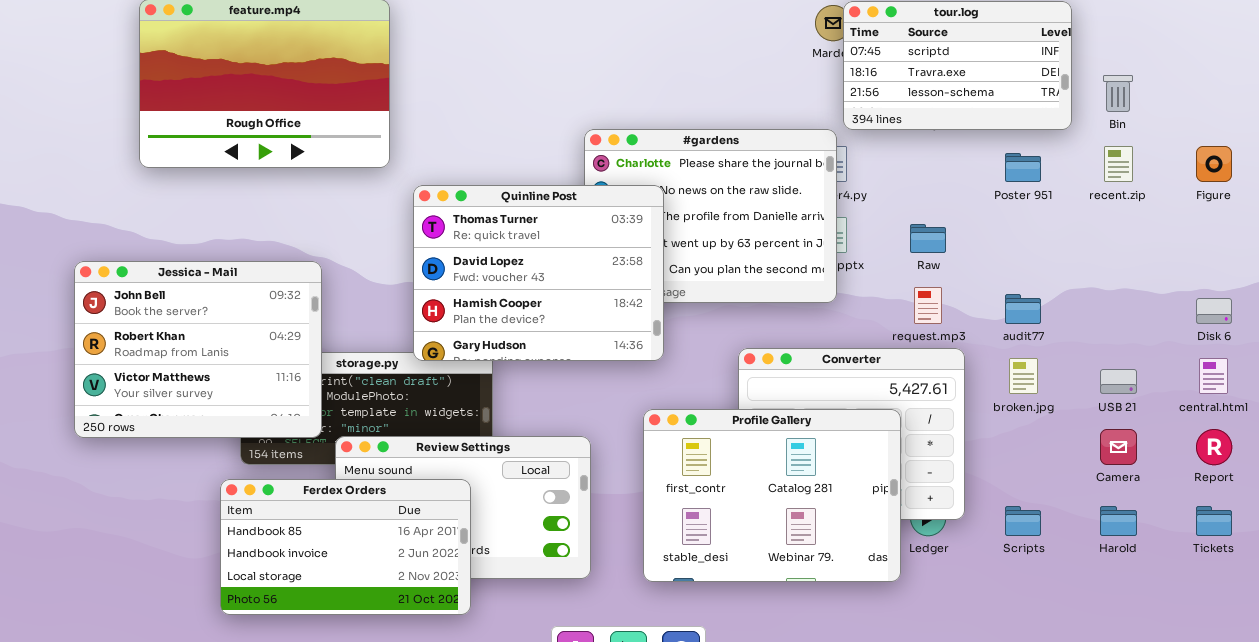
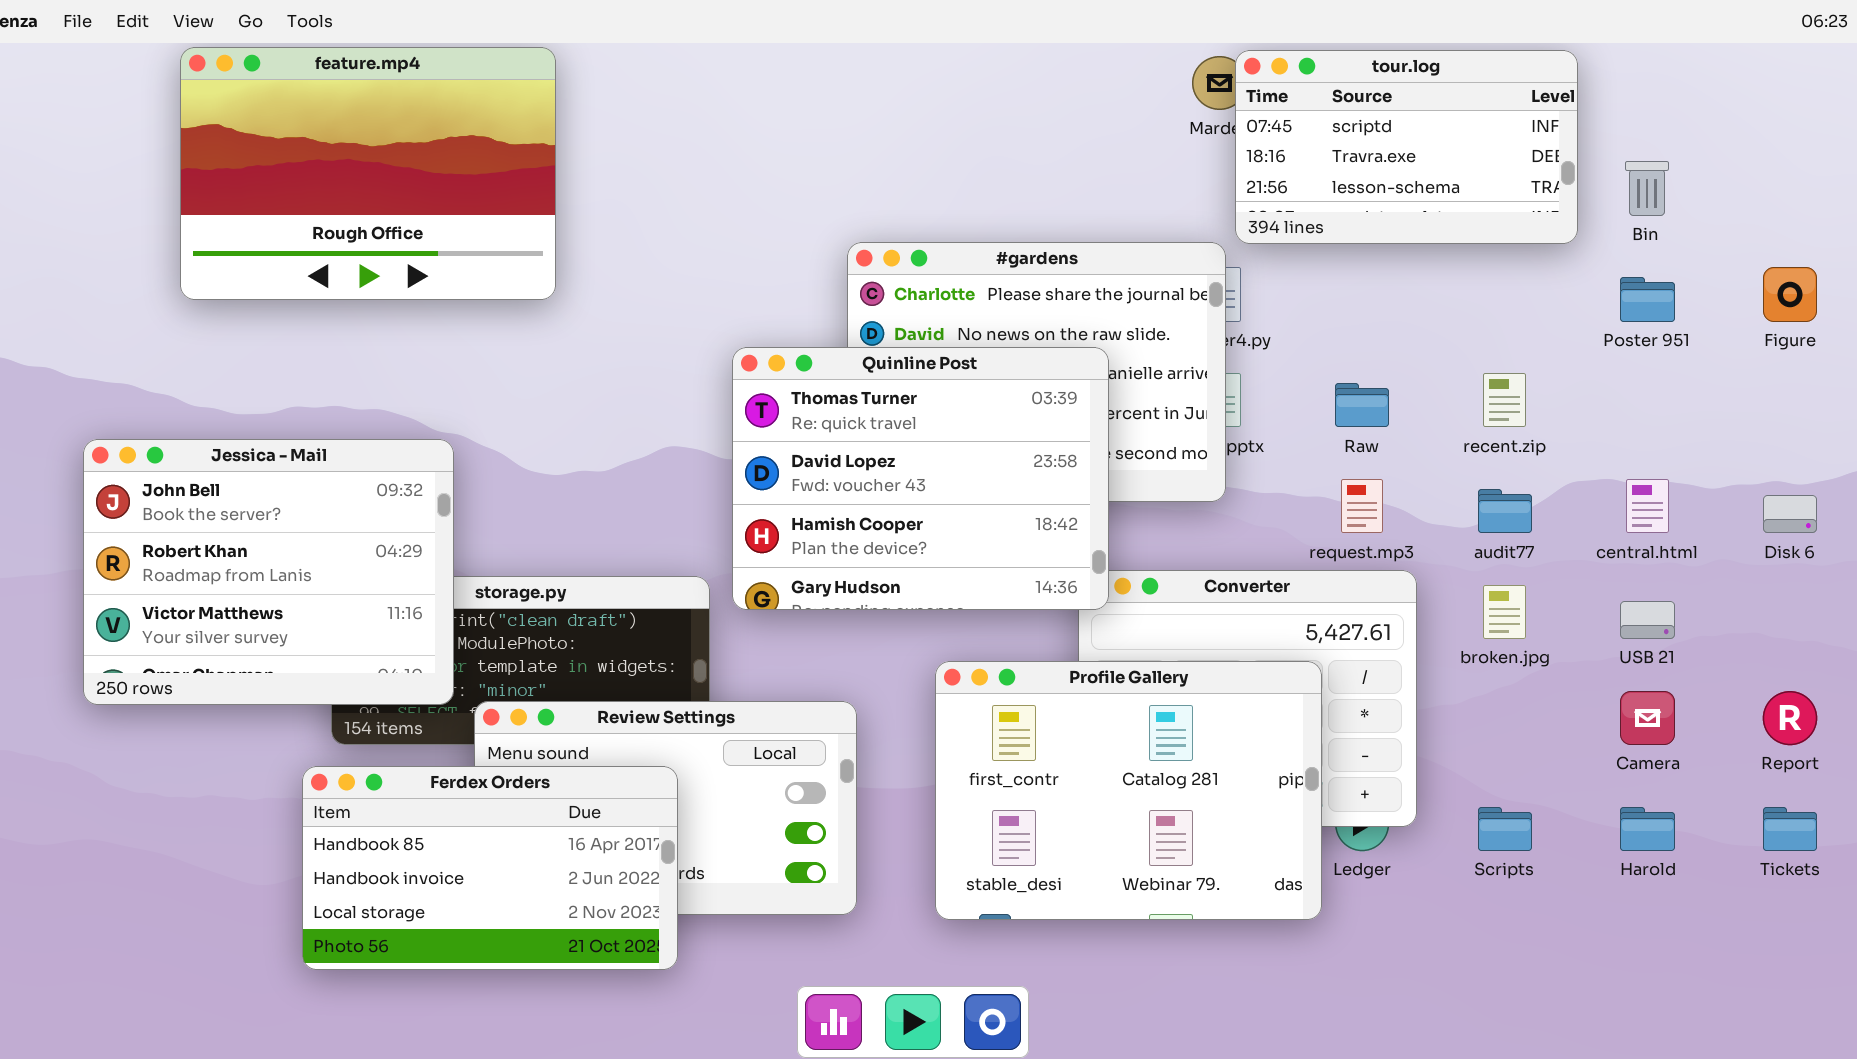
recent.zip: [1104,146,1133,182] -> [1483,373,1526,427], moved
Poster 951: [1005,153,1041,182] -> [1620,277,1675,322], moved
Quinline Post: [413,185,664,361] -> [732,347,1109,610], moved
central.html: [1199,358,1228,394] -> [1626,479,1669,533], moved

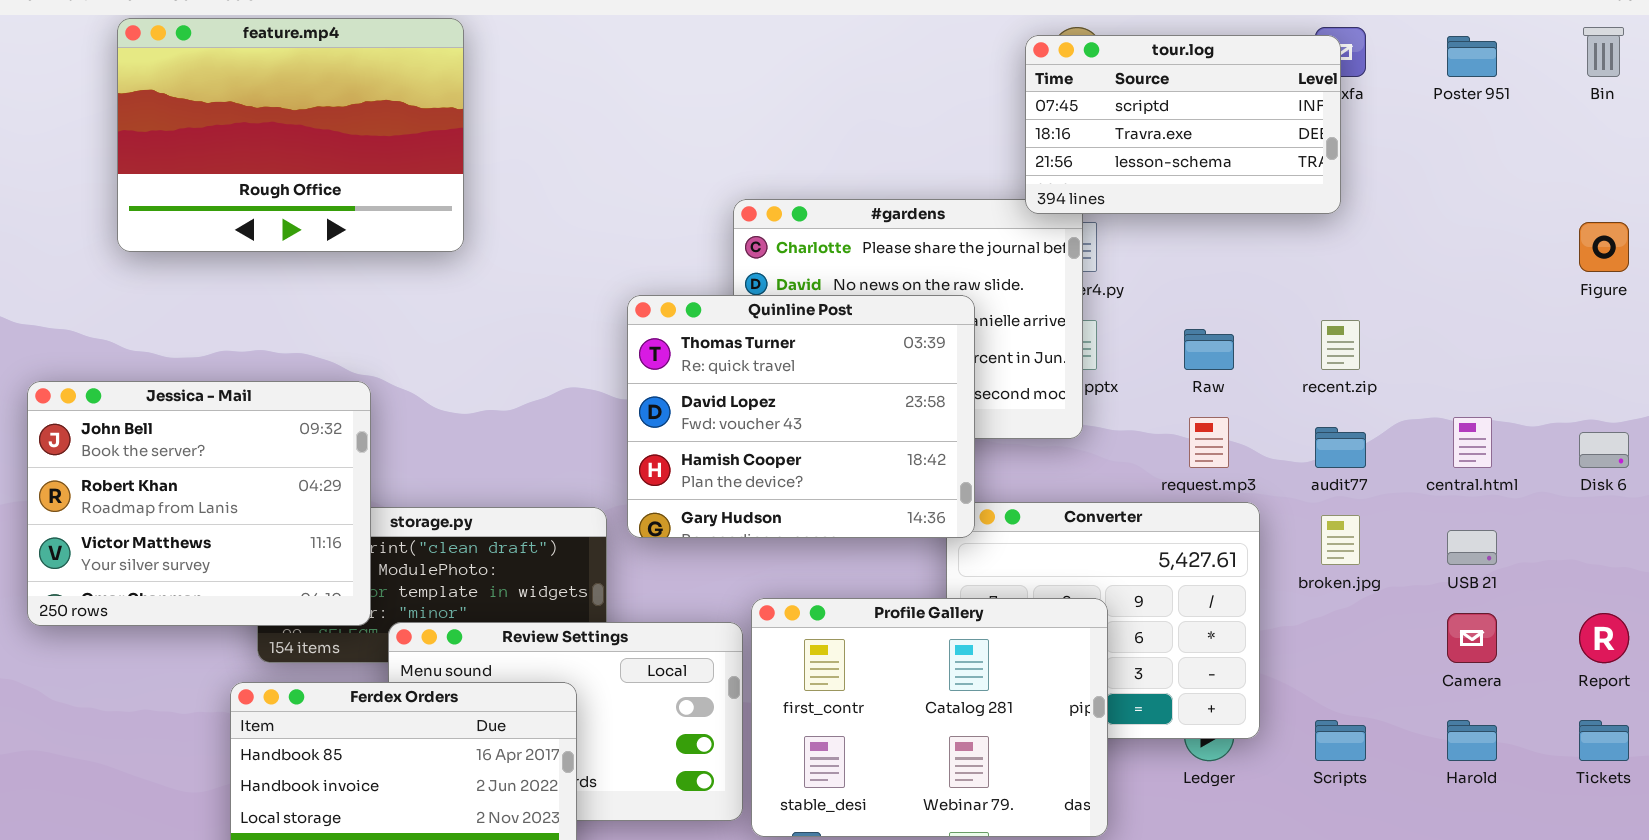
tour.log: [1235,50,1578,244] -> [1025,35,1341,214], moved
Bin: [1625,161,1669,216] -> [1583,27,1624,77], moved
Poster 951: [1620,277,1675,322] -> [1447,36,1497,77], moved
Profile Gallery: [935,661,1322,920] -> [751,598,1108,837], moved

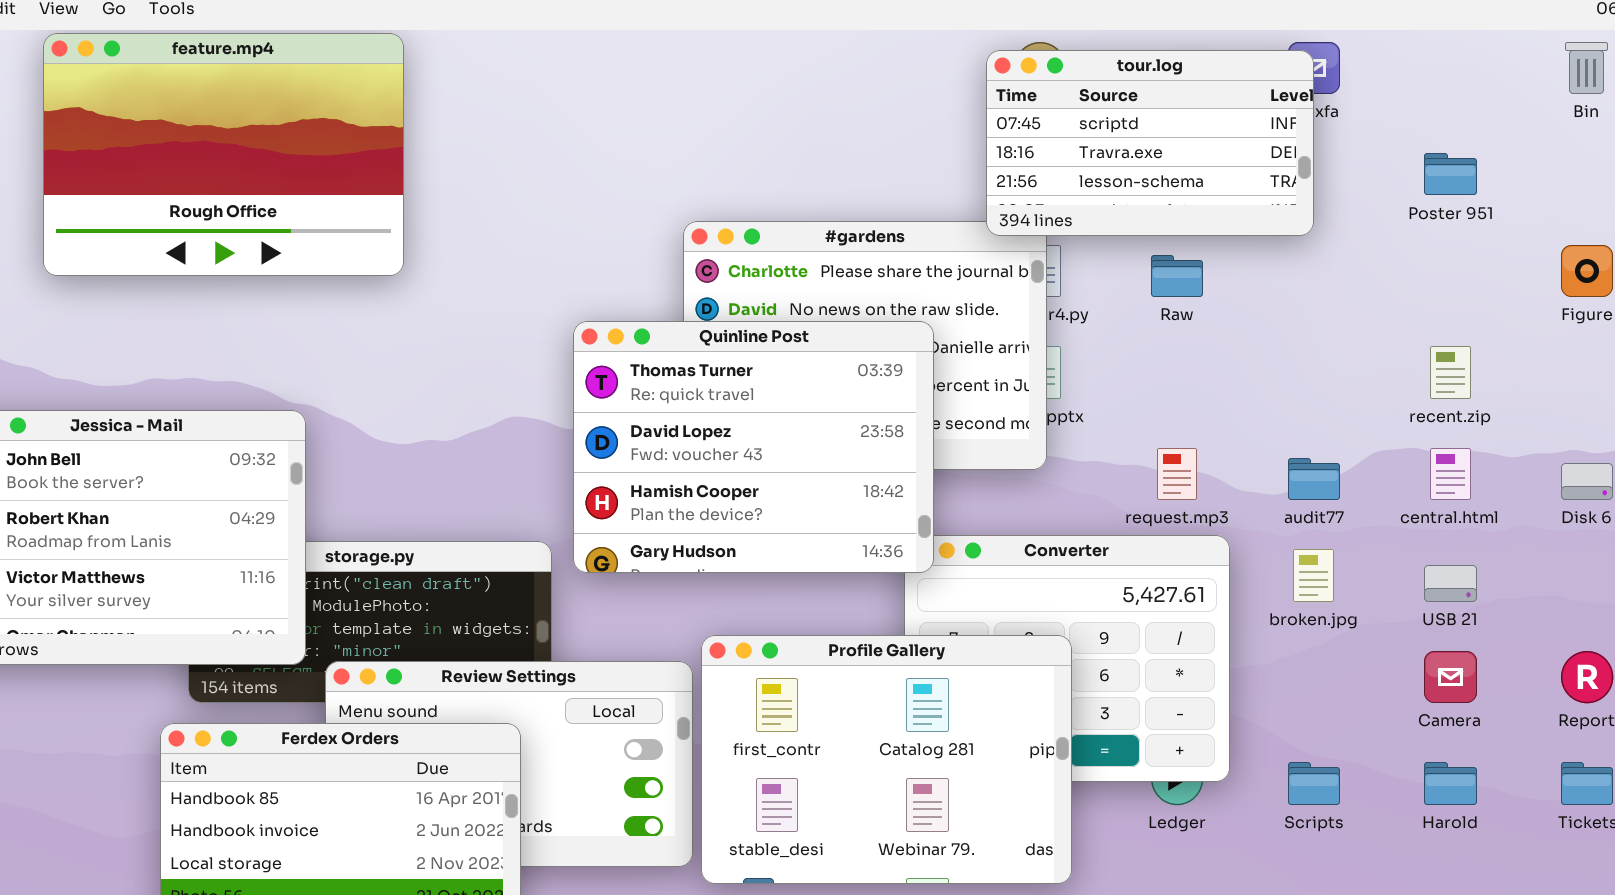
Poster 951: [1447,36,1497,77] -> [1424,153,1477,195], moved
recent.zip: [1321,320,1360,370] -> [1430,346,1471,399], moved
Raw: [1184,329,1234,370] -> [1151,255,1203,297], moved

